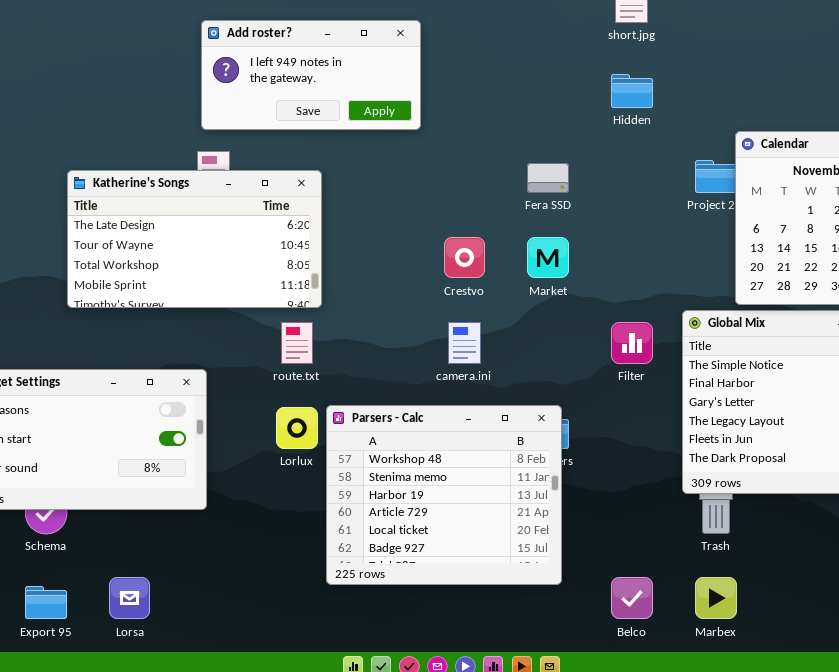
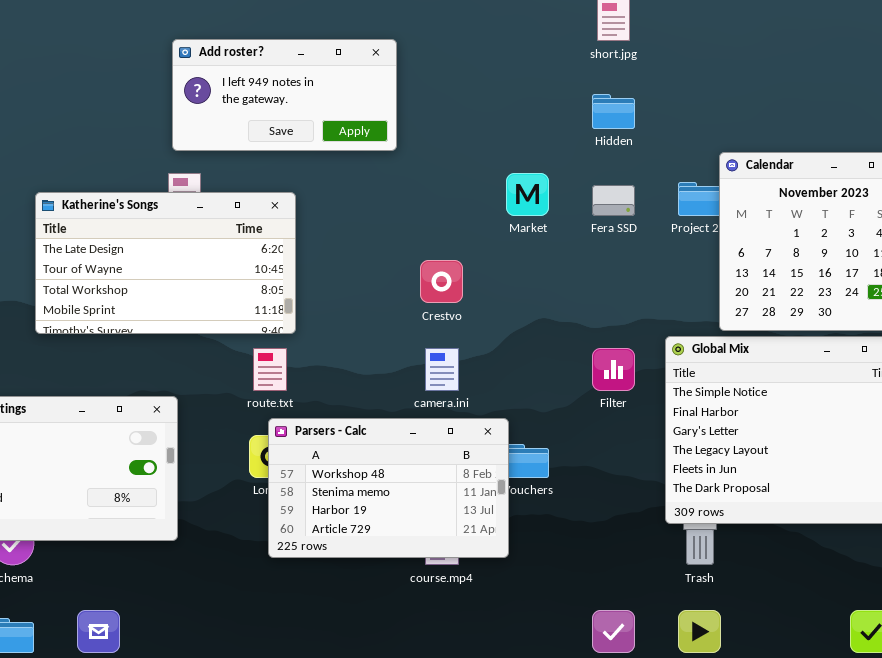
Fera SSD: [527,163,569,193] -> [592,185,635,216], moved
Market: [527,237,569,278] -> [506,173,549,216], moved
Parsers - Calc: [326,405,562,585] -> [268,418,509,558], moved, resized

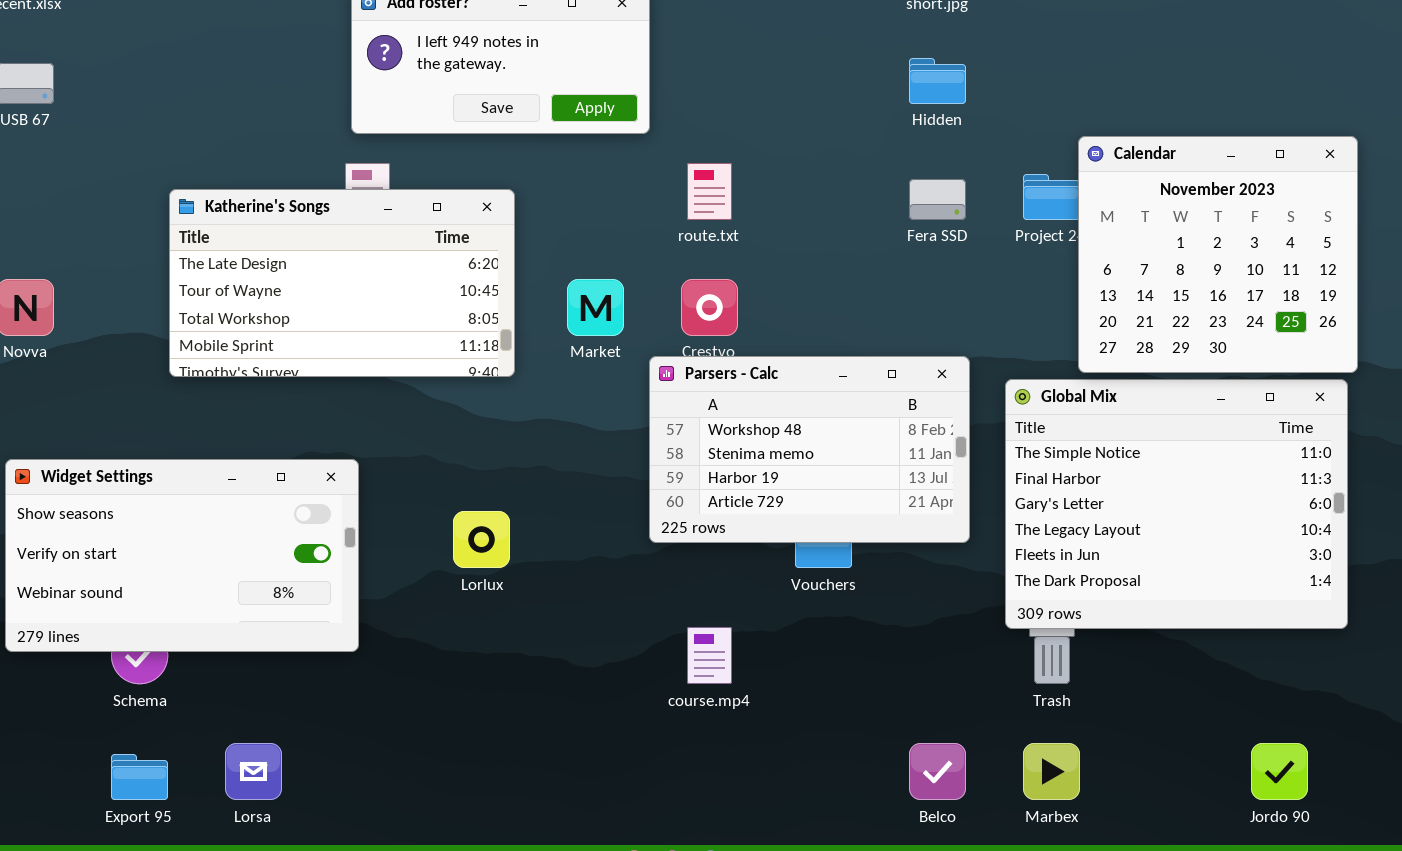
Market: [506,173,549,216] -> [567,279,624,336], moved
route.txt: [253,348,287,391] -> [687,163,732,220], moved
Parsers - Calc: [268,418,509,558] -> [649,356,970,543], moved

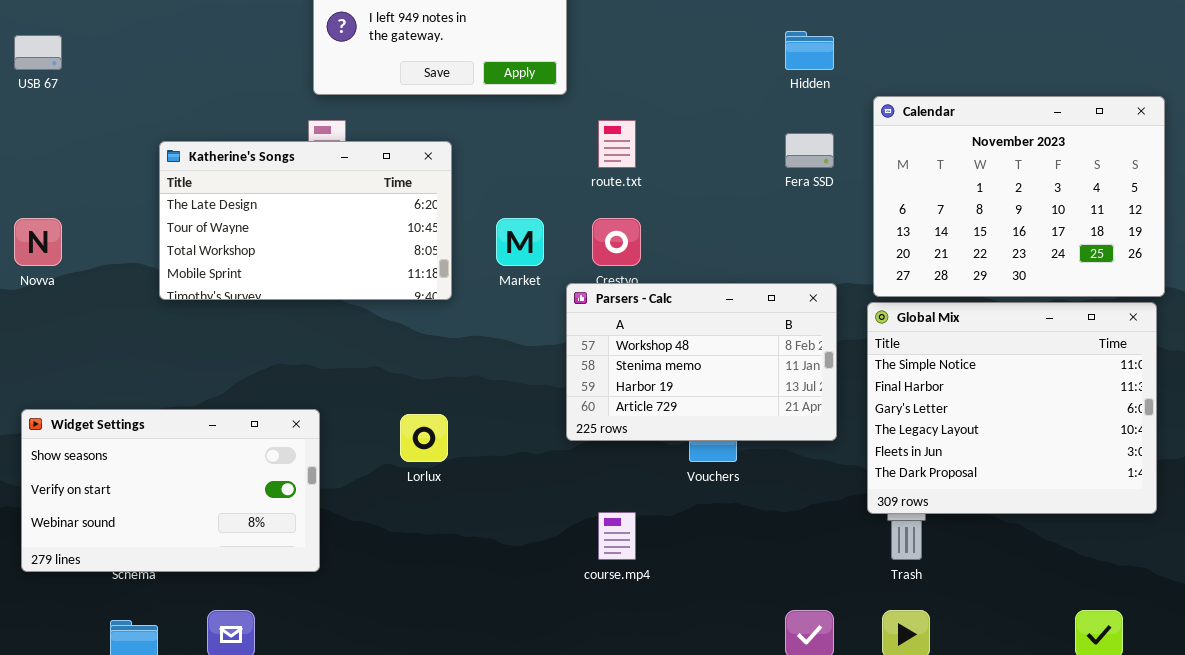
Calendar: [1078,136,1358,373] -> [873,96,1165,297], resized
Widget Settings: [5,459,359,652] -> [21,409,320,572], moved

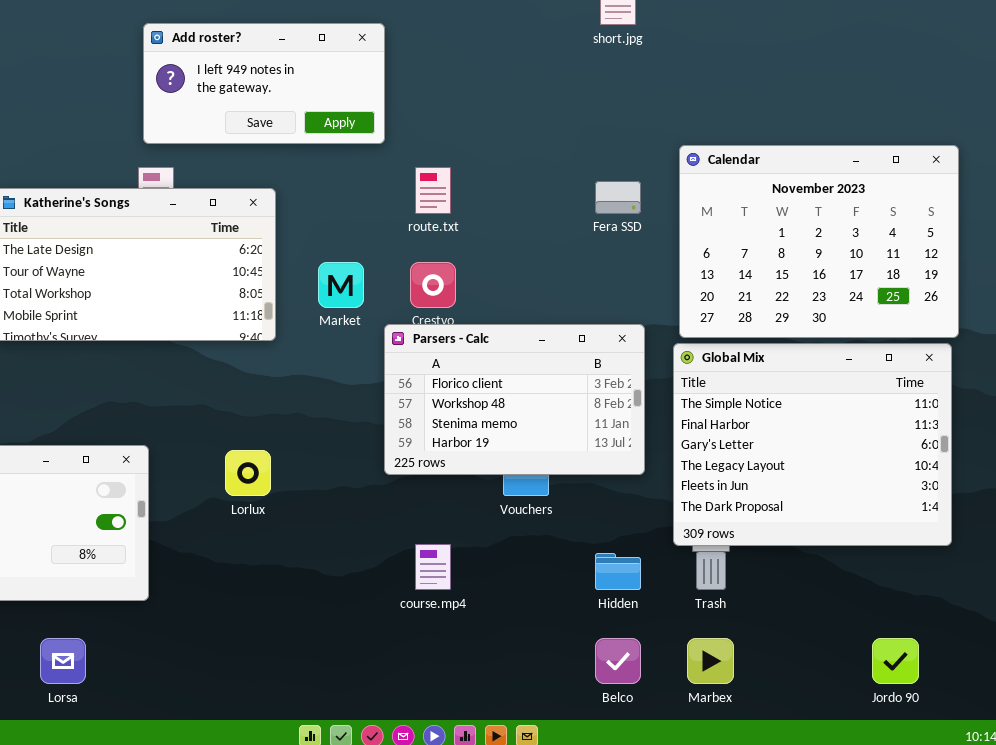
Hidden: [785,31,834,70] -> [595,553,641,590], moved
Parsers - Calc: [566,283,837,441] -> [384,324,645,475], scrolled up 1 row

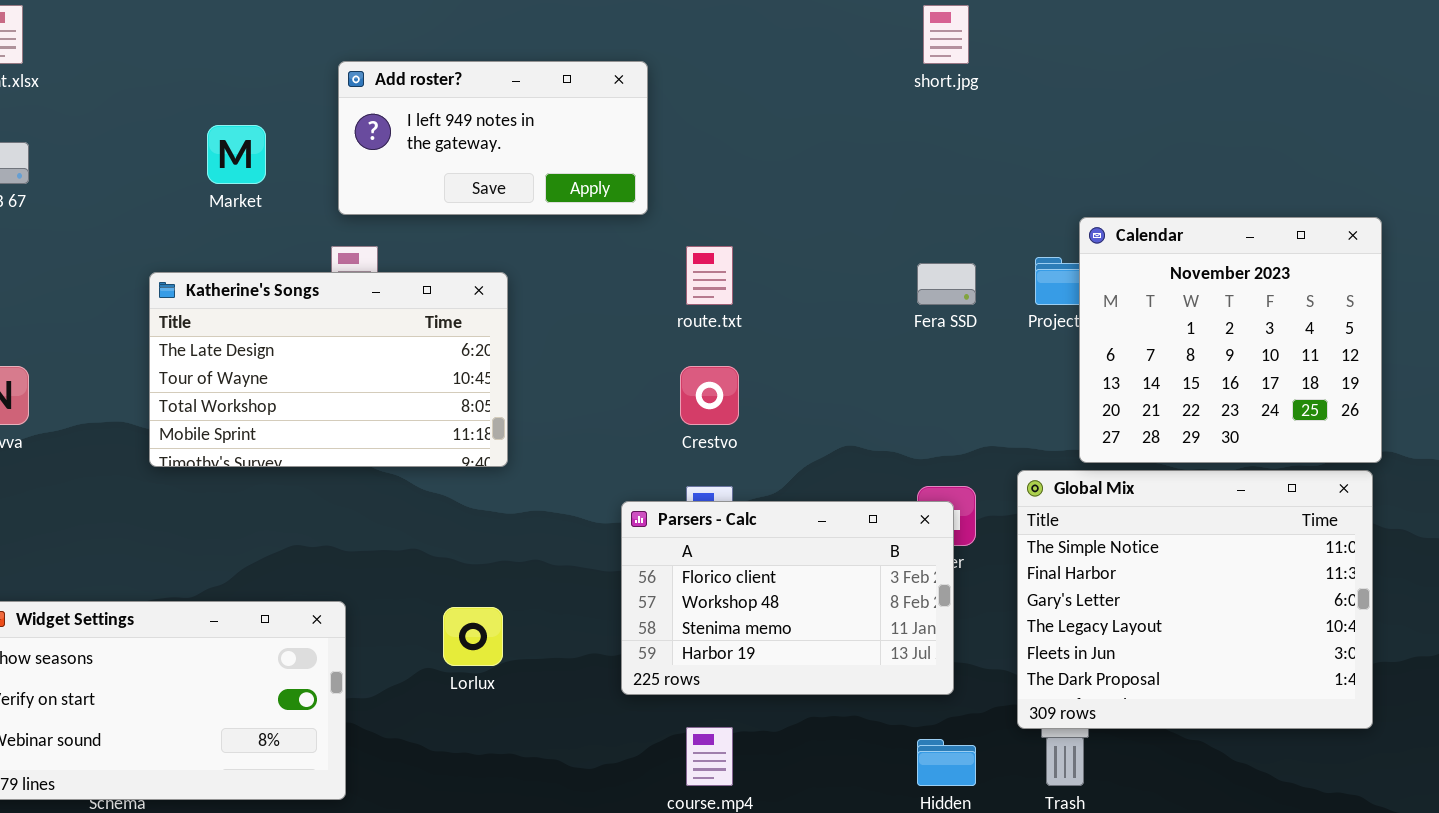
Calendar: [679,145,959,338] -> [1079,217,1382,463], resized
Market: [318,262,364,308] -> [207,125,266,184], moved
Parsers - Calc: [384,324,645,475] -> [621,501,954,695], moved

